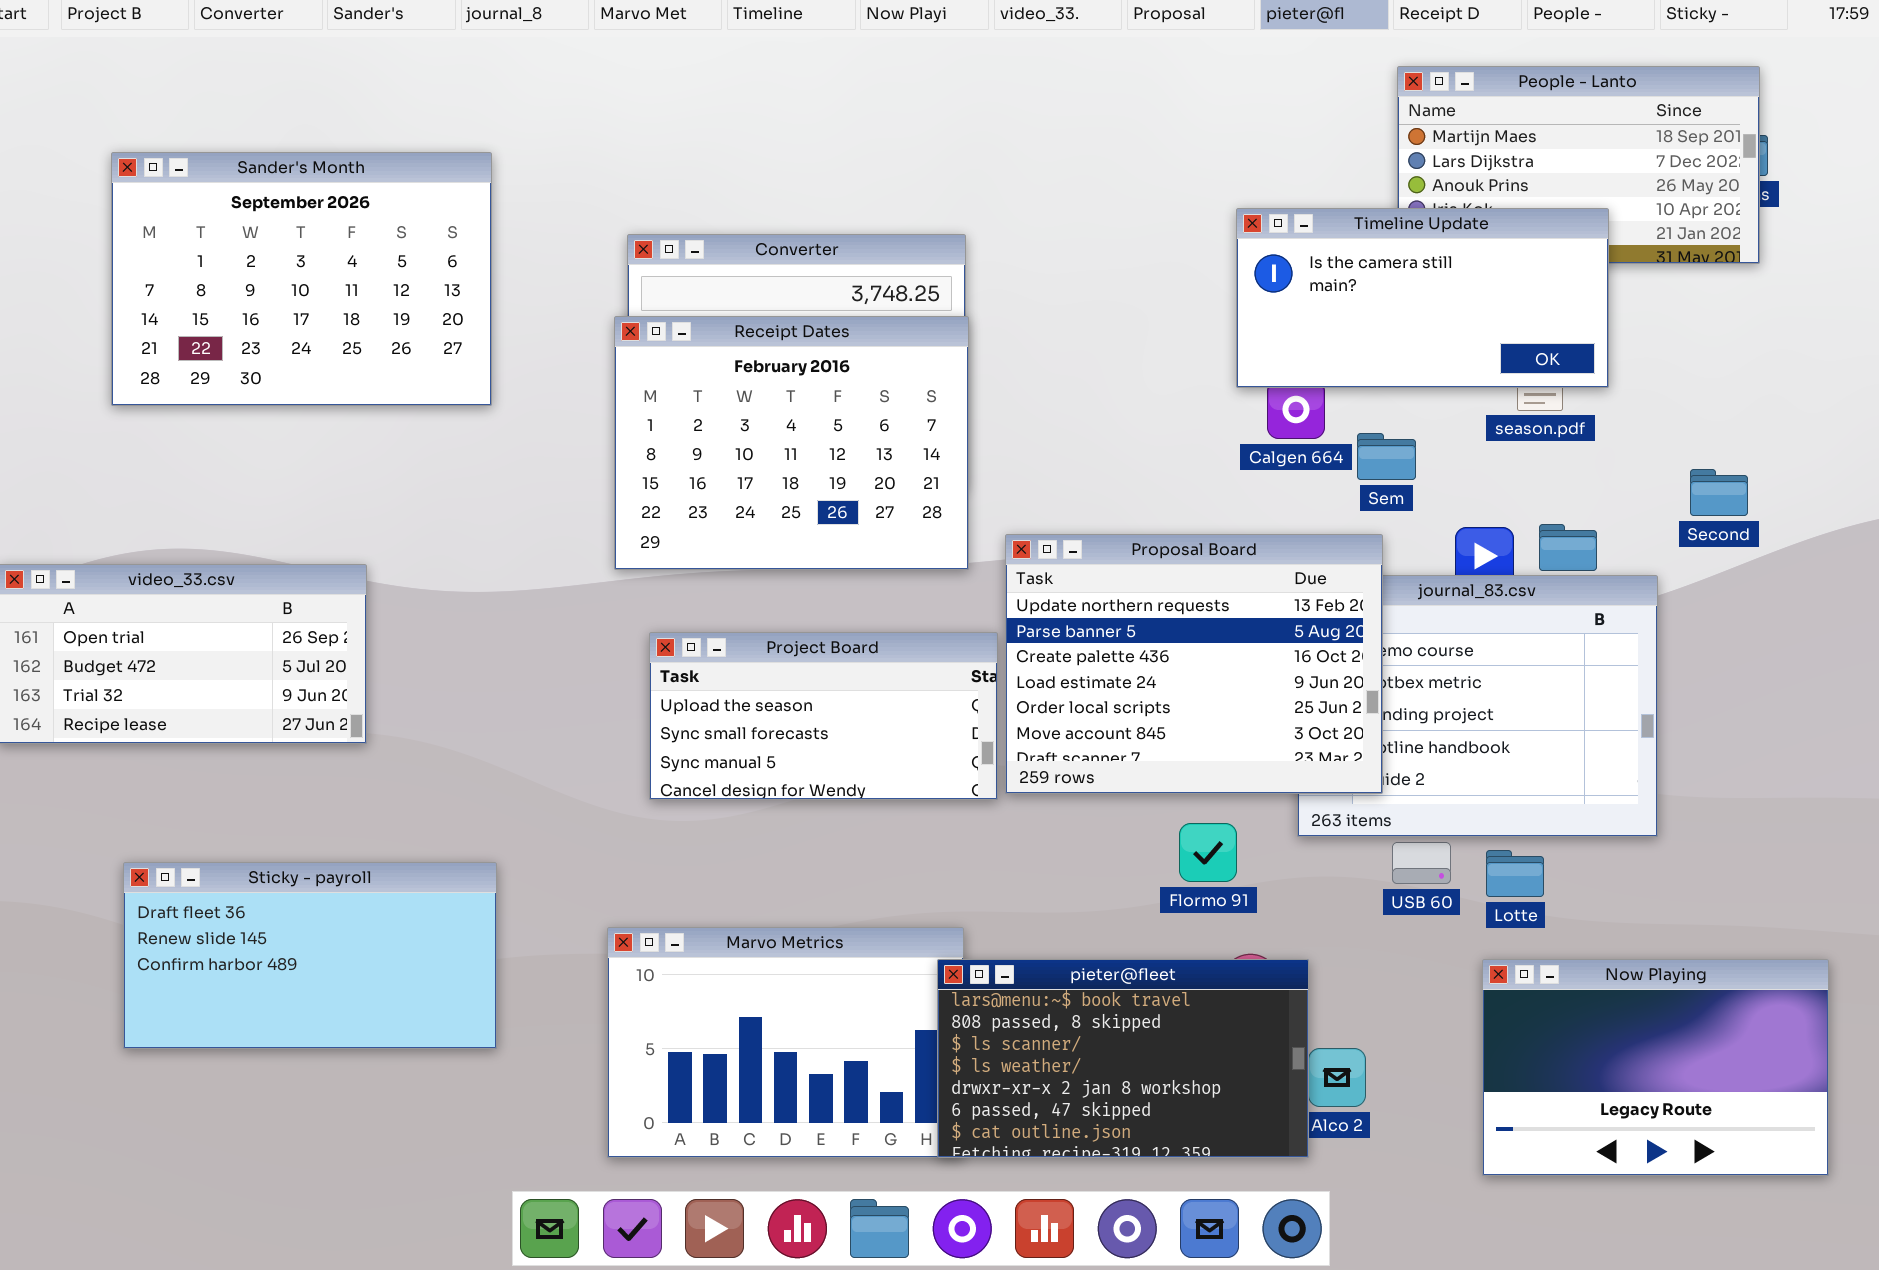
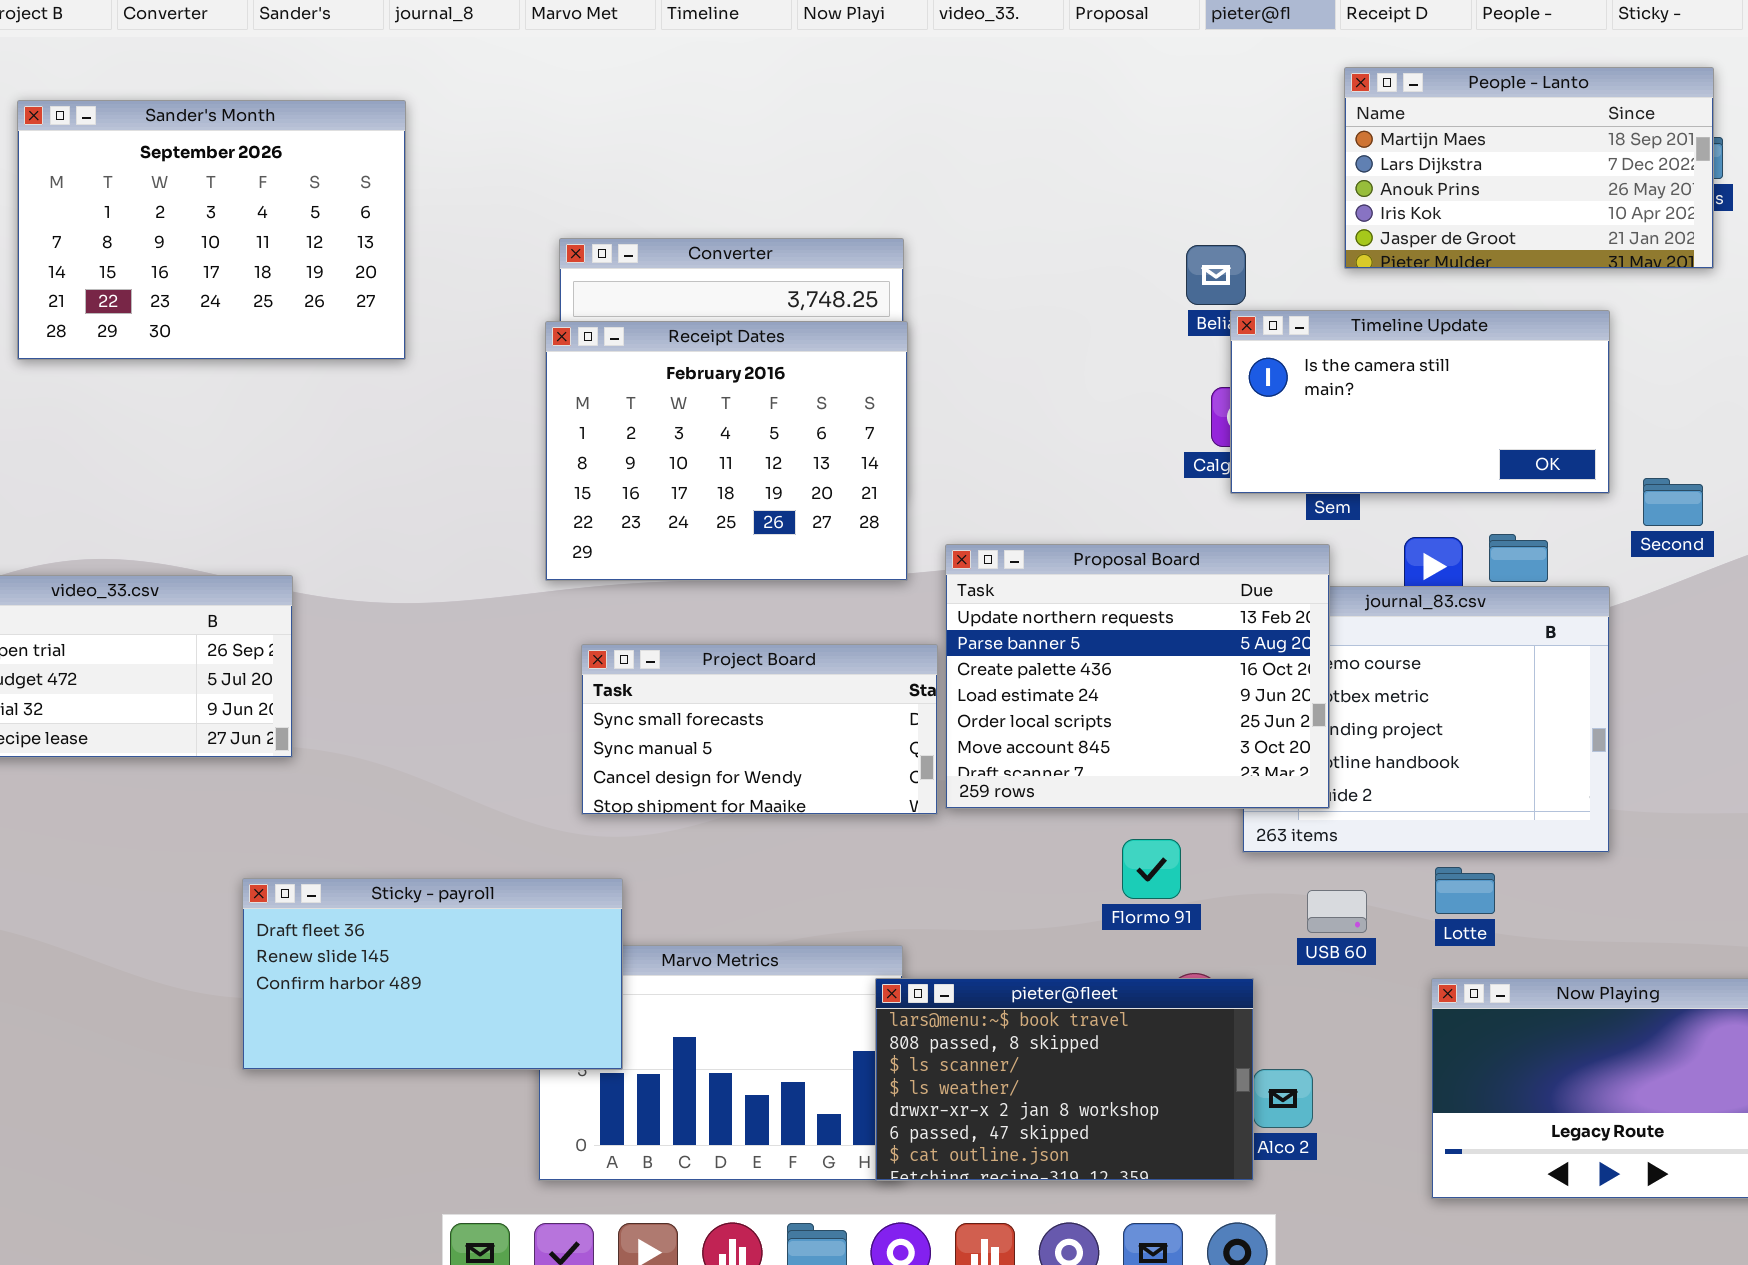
Sander's Month: [111,152,492,406] -> [17,100,406,360], moved
Timeline Update: [1236,208,1609,388] -> [1230,310,1610,494], moved
Project Board: [649,632,998,800] -> [581,644,938,815], scrolled down 1 row
USB 60: [1392,842,1451,884] -> [1307,890,1367,933], moved
Sticky - payroll: [123,862,497,1049] -> [242,878,623,1070], moved

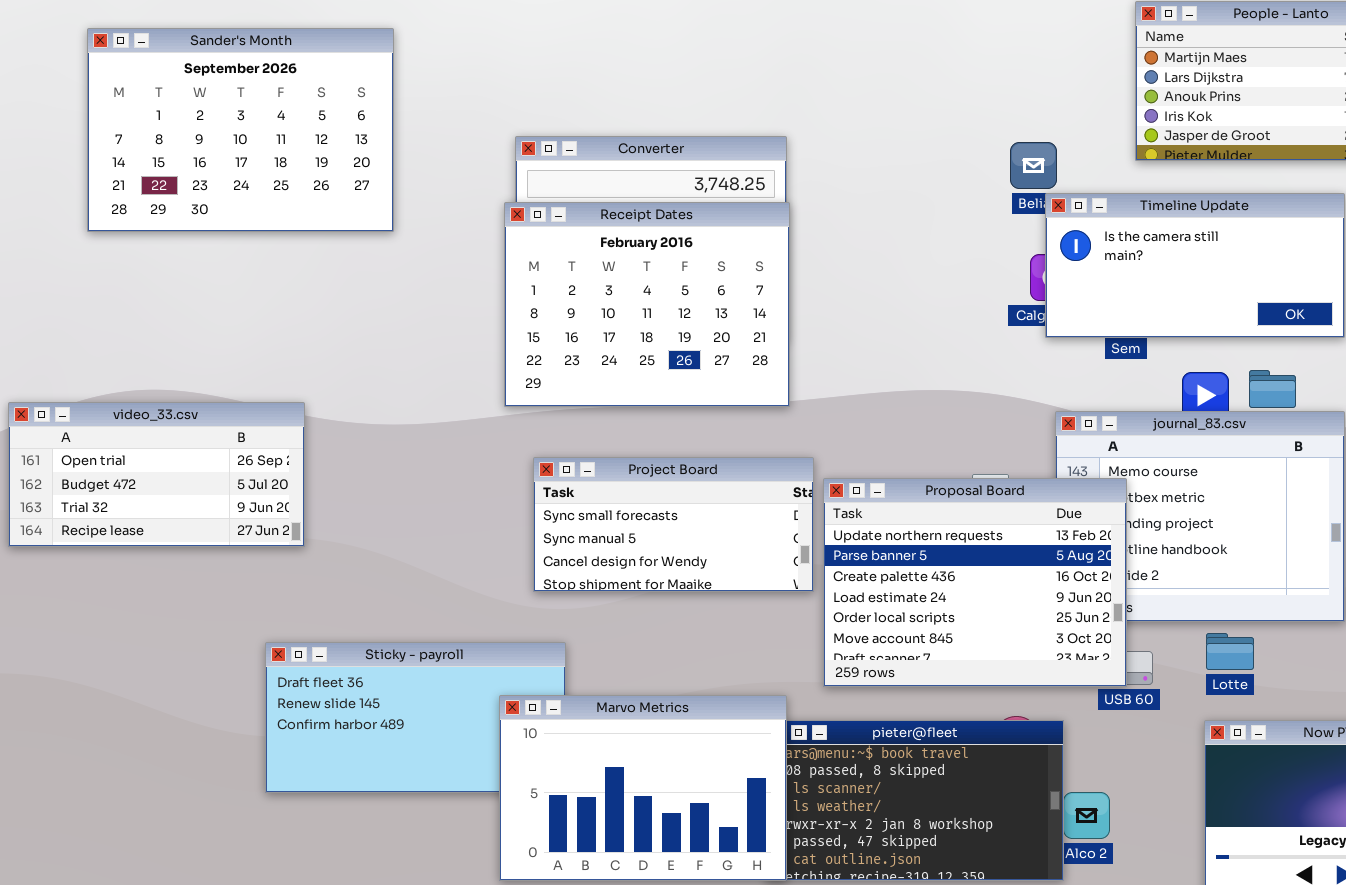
Proposal Board: [945,544,1330,809] -> [823,478,1127,687], moved
Marvo Metrics: [538,945,903,1181] -> [499,695,787,881], raised

